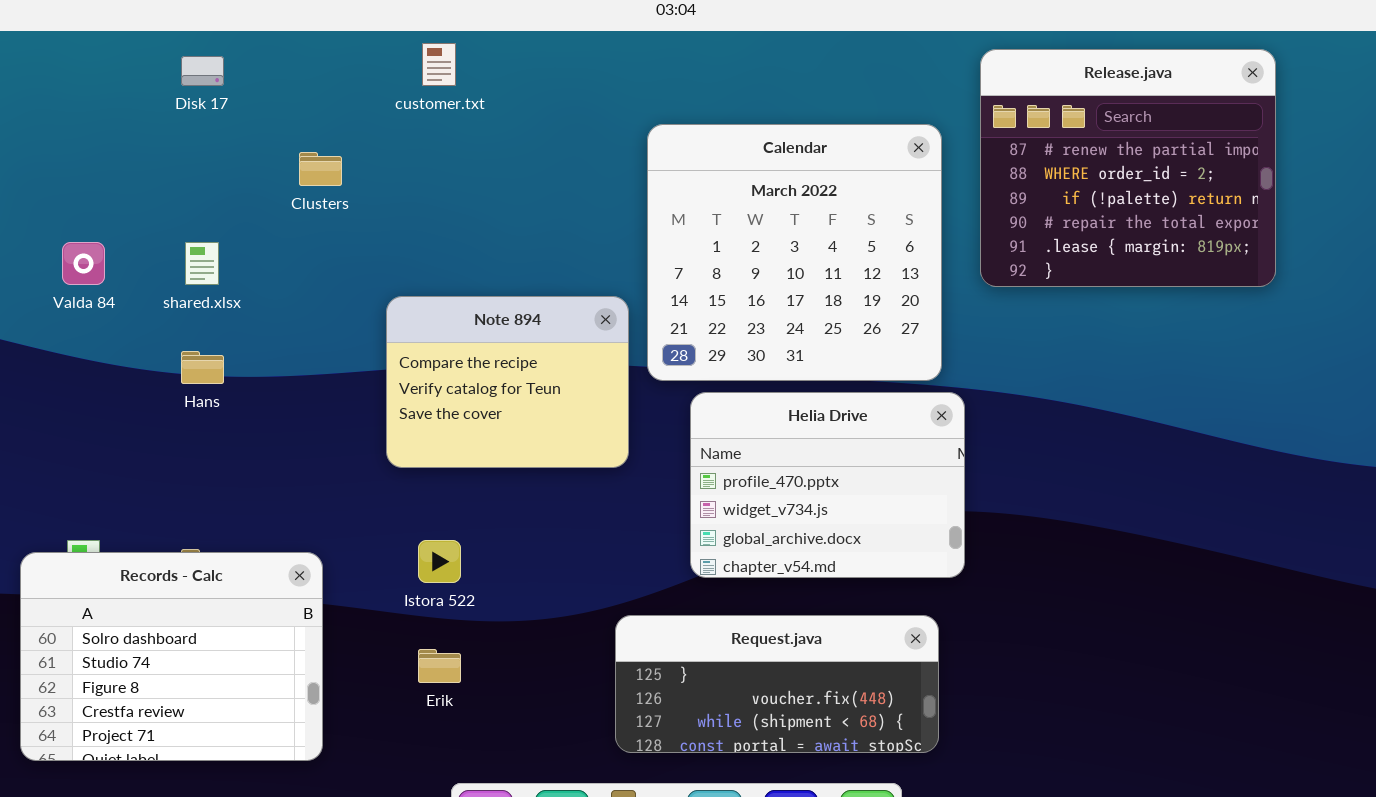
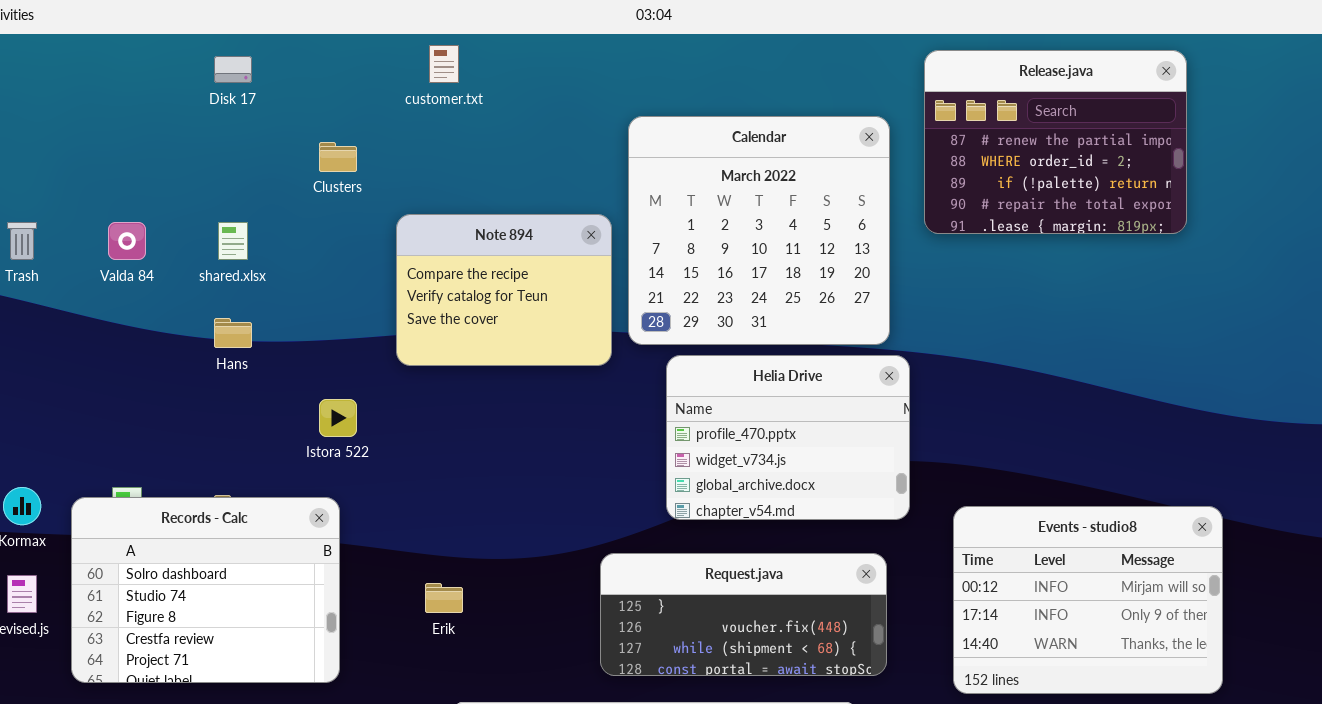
Release.java: [980,49,1276,287] -> [924,50,1187,234], resized
Note 894: [386,296,629,468] -> [396,214,612,366], moved
Istora 522: [418,540,461,583] -> [319,399,357,437], moved
Events - studio8: none -> [953,506,1223,694], opened

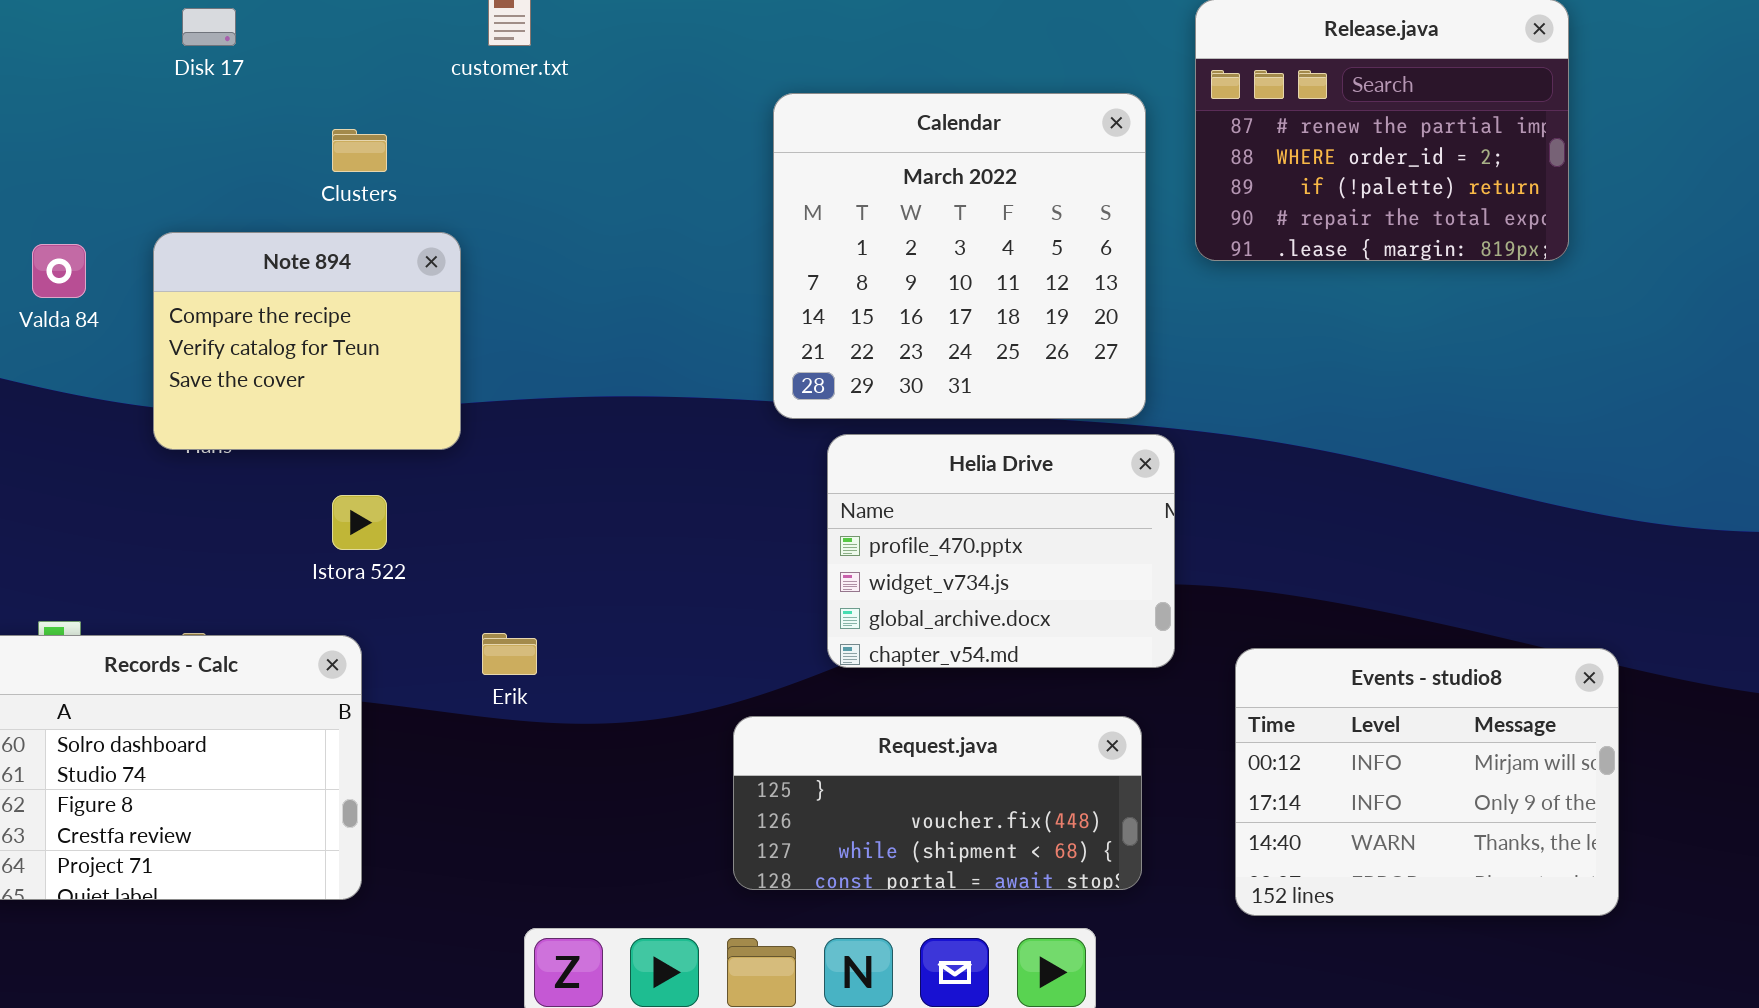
Note 894: [396,214,612,366] -> [153,232,461,450], moved
Erik: [425,583,463,613] -> [482,633,537,675], moved

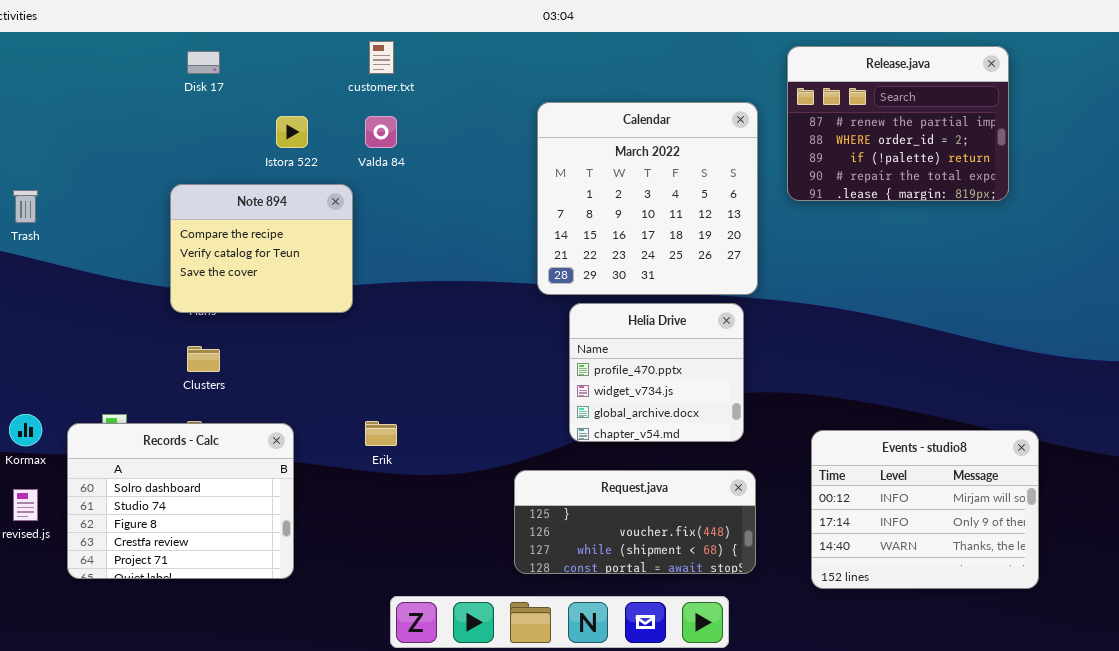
Clusters: [332,129,387,172] -> [187,346,220,372], moved
Valda 84: [32,244,86,298] -> [365,116,397,148], moved
Helia Drive: [827,434,1175,668] -> [569,303,744,442], resized
Istora 522: [332,495,387,550] -> [276,116,308,148], moved

